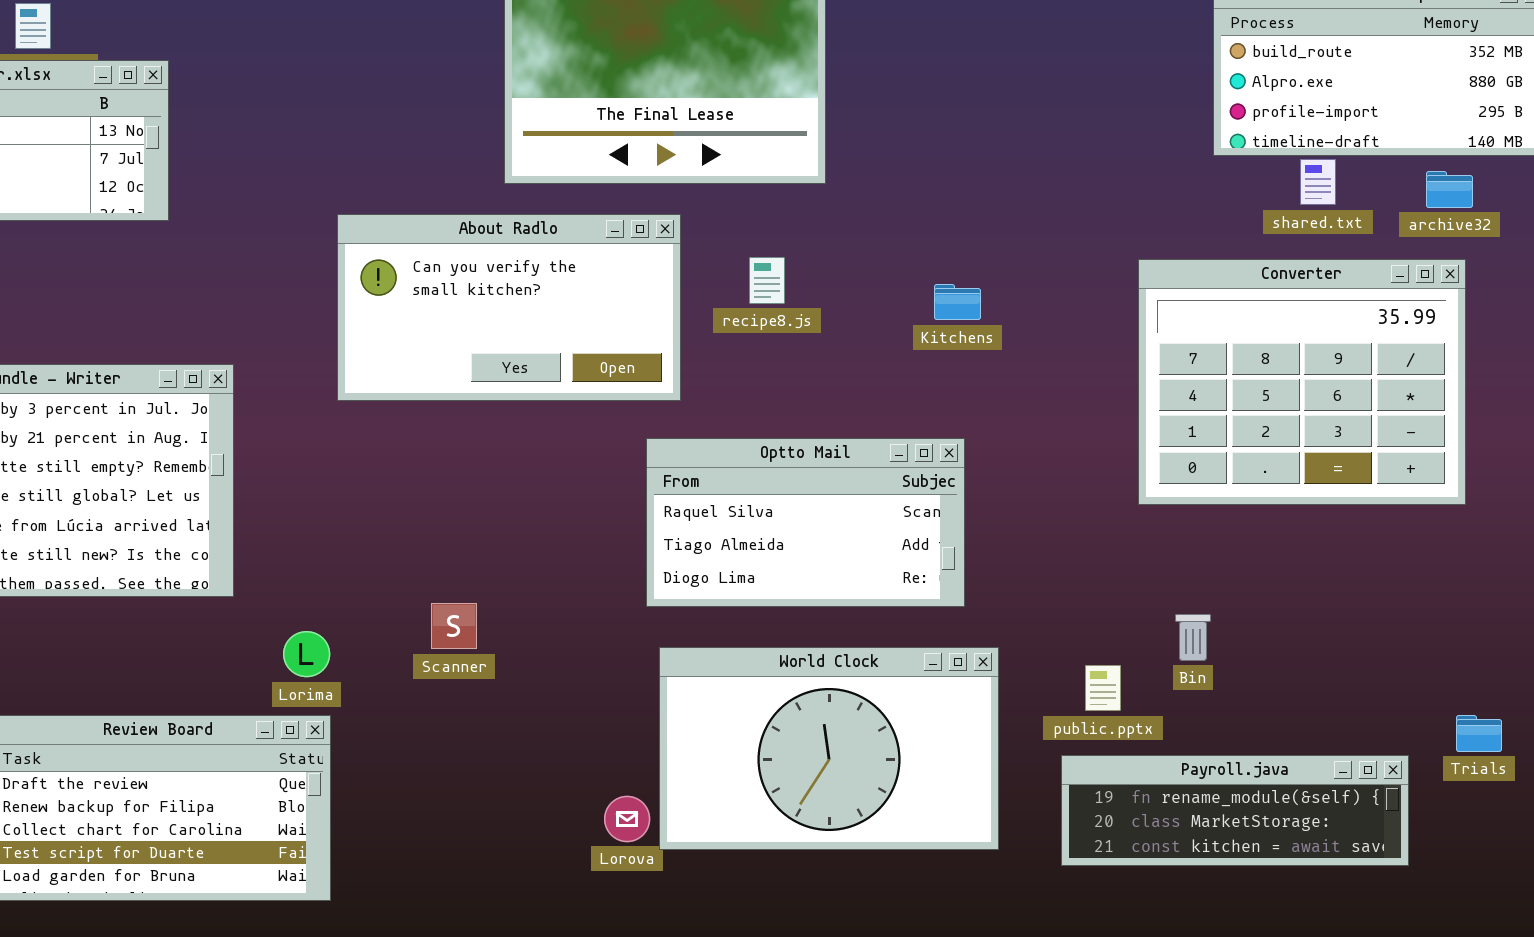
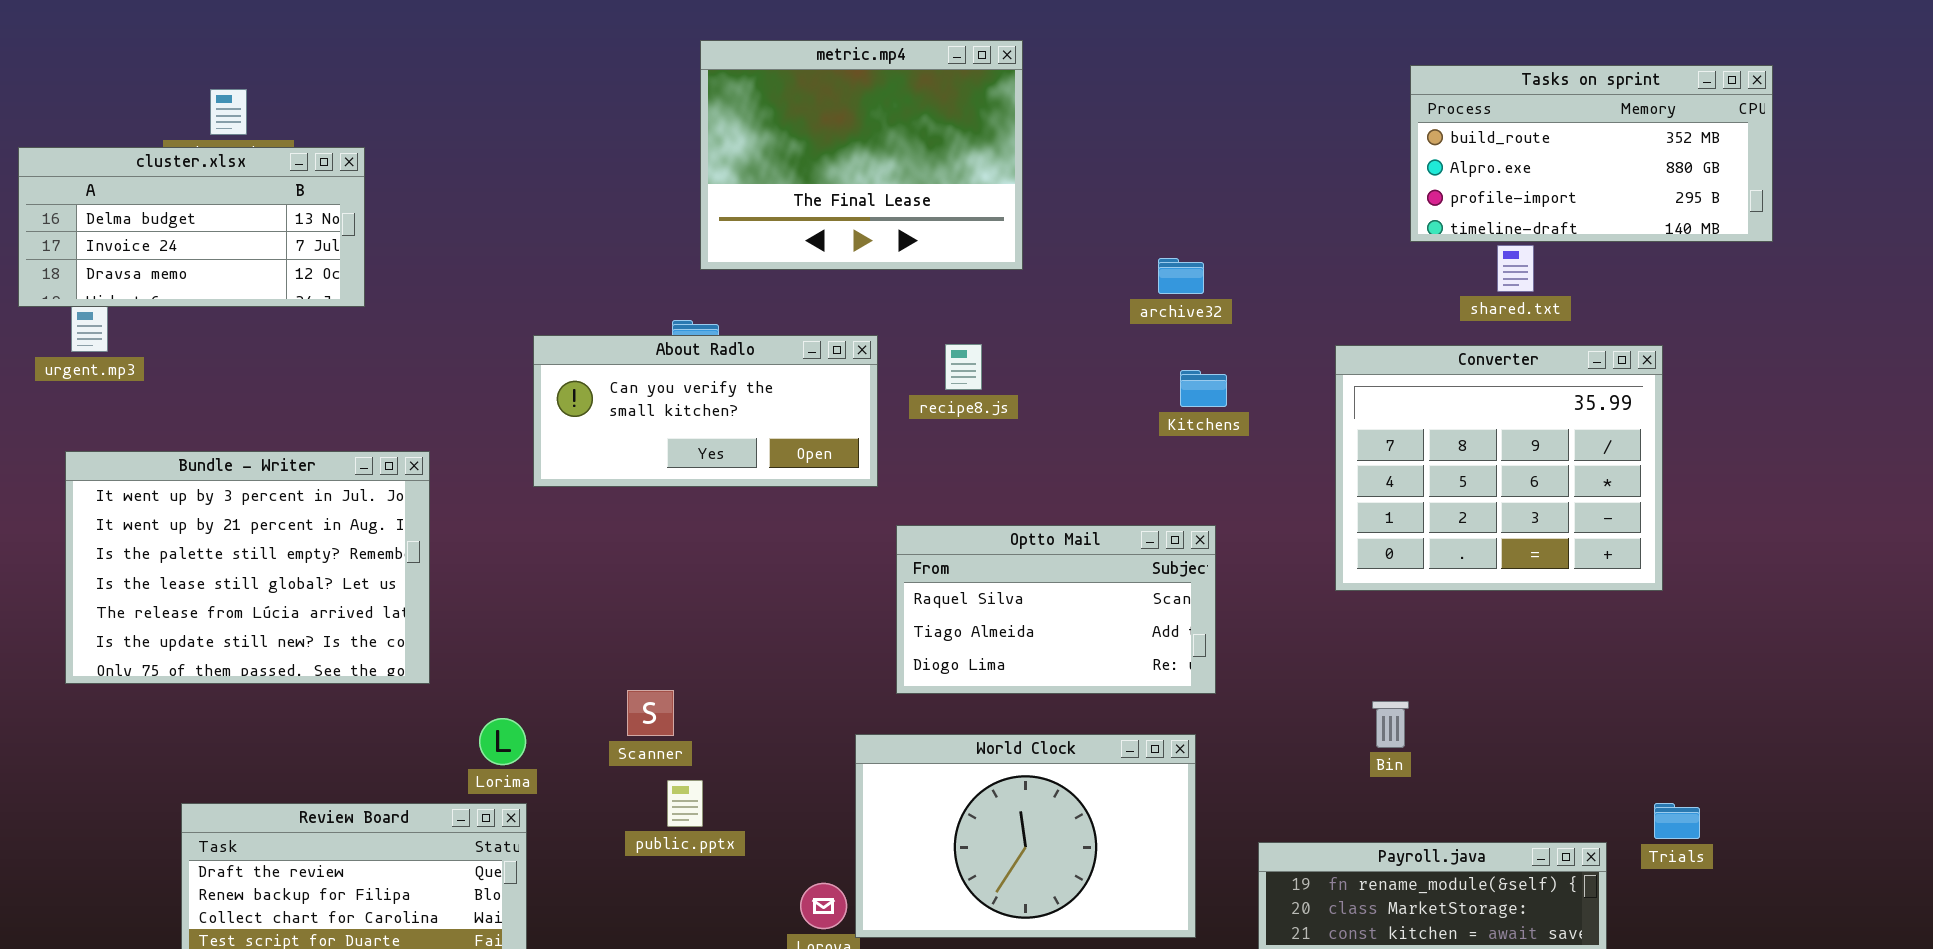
archive32: [1426,171,1473,208] -> [1158,258,1204,294], moved
About Radlo: [337,214,681,401] -> [533,335,878,487], resized
Kitchens: [934,284,981,320] -> [1180,370,1227,407], moved
Optto Mail: [646,438,965,607] -> [896,525,1216,694], moved
public.pptx: [1085,665,1121,711] -> [667,780,703,827], moved

